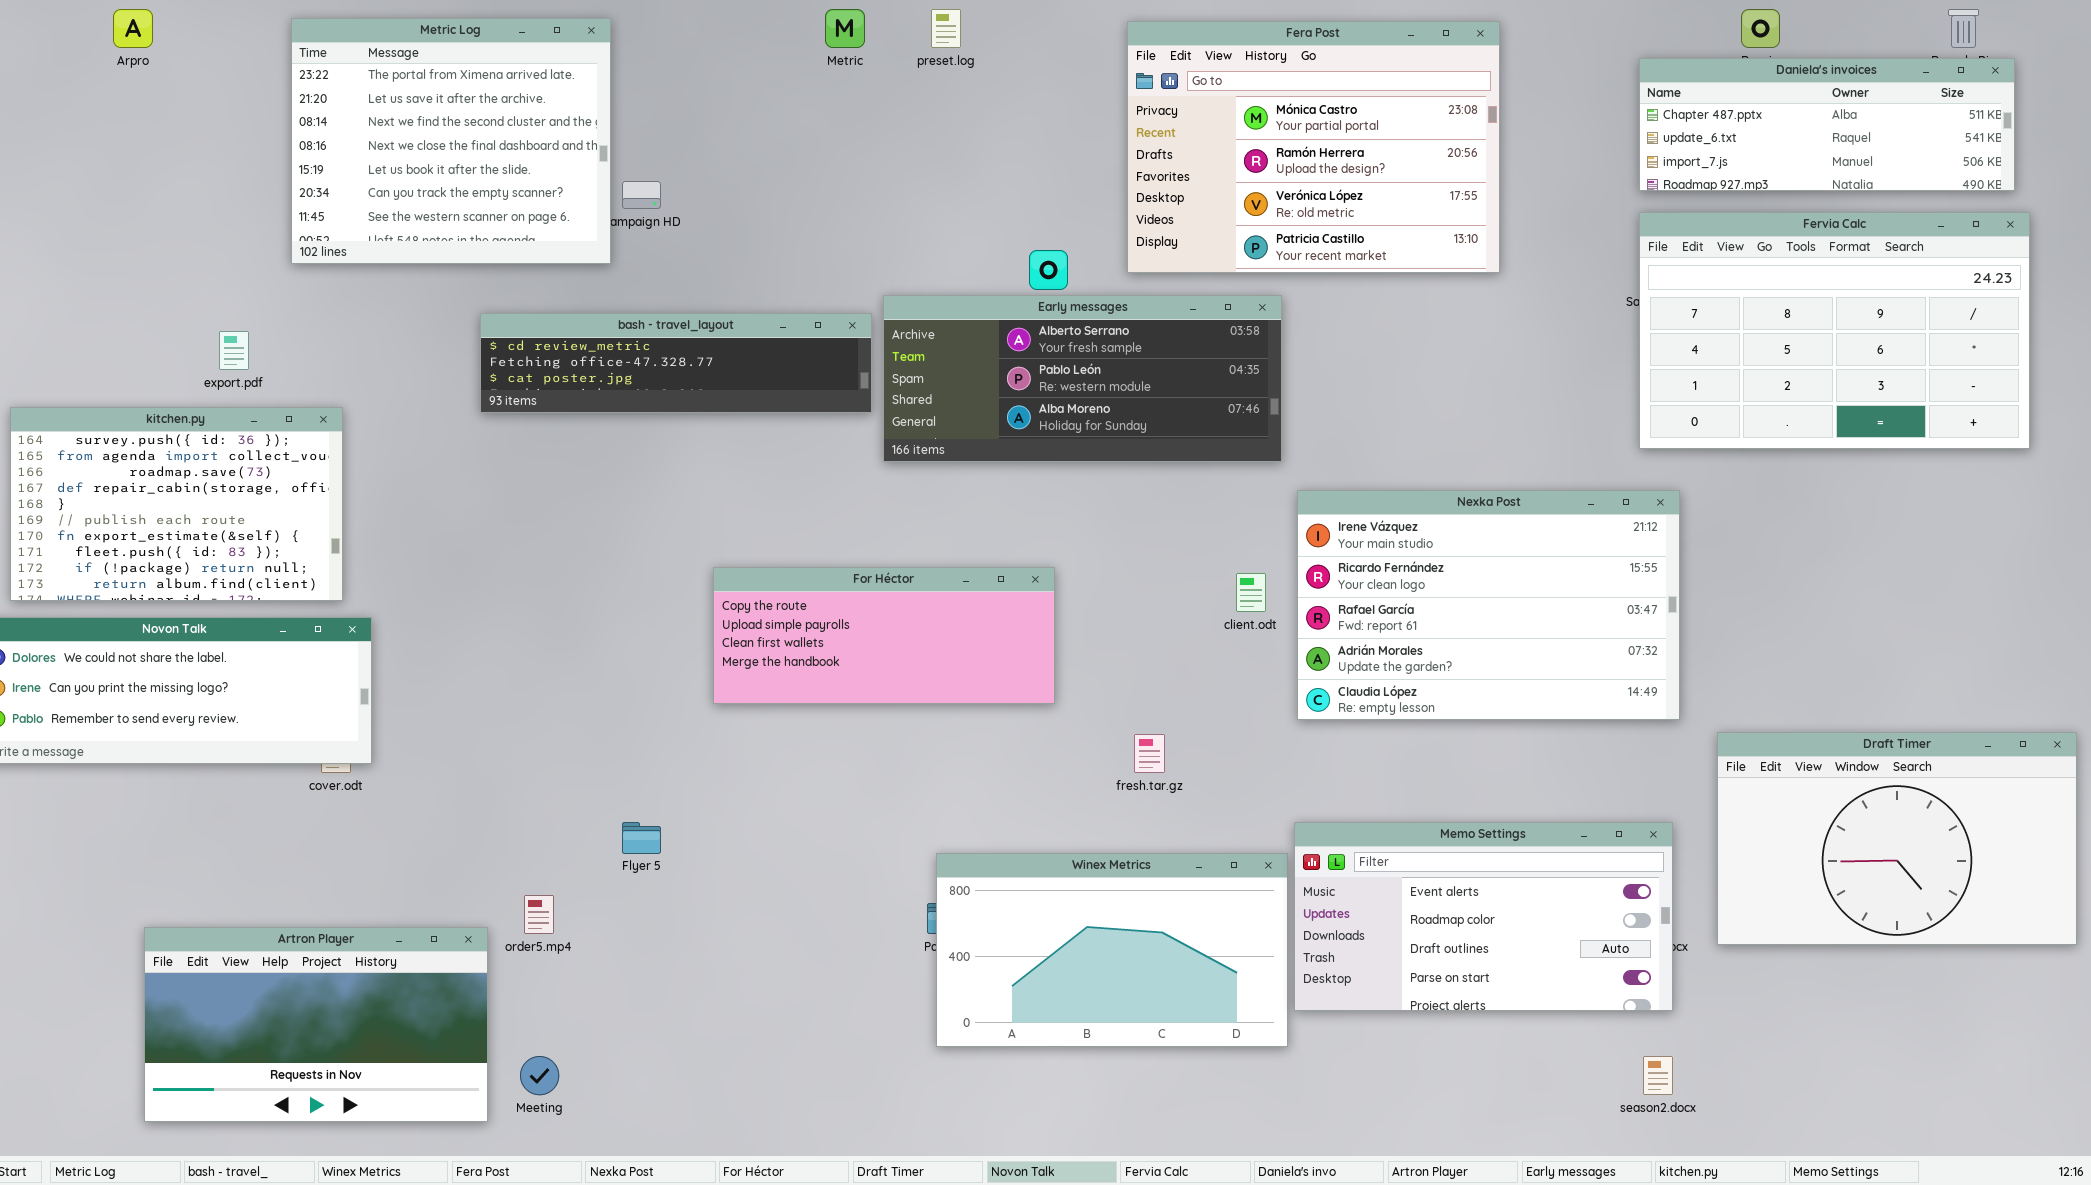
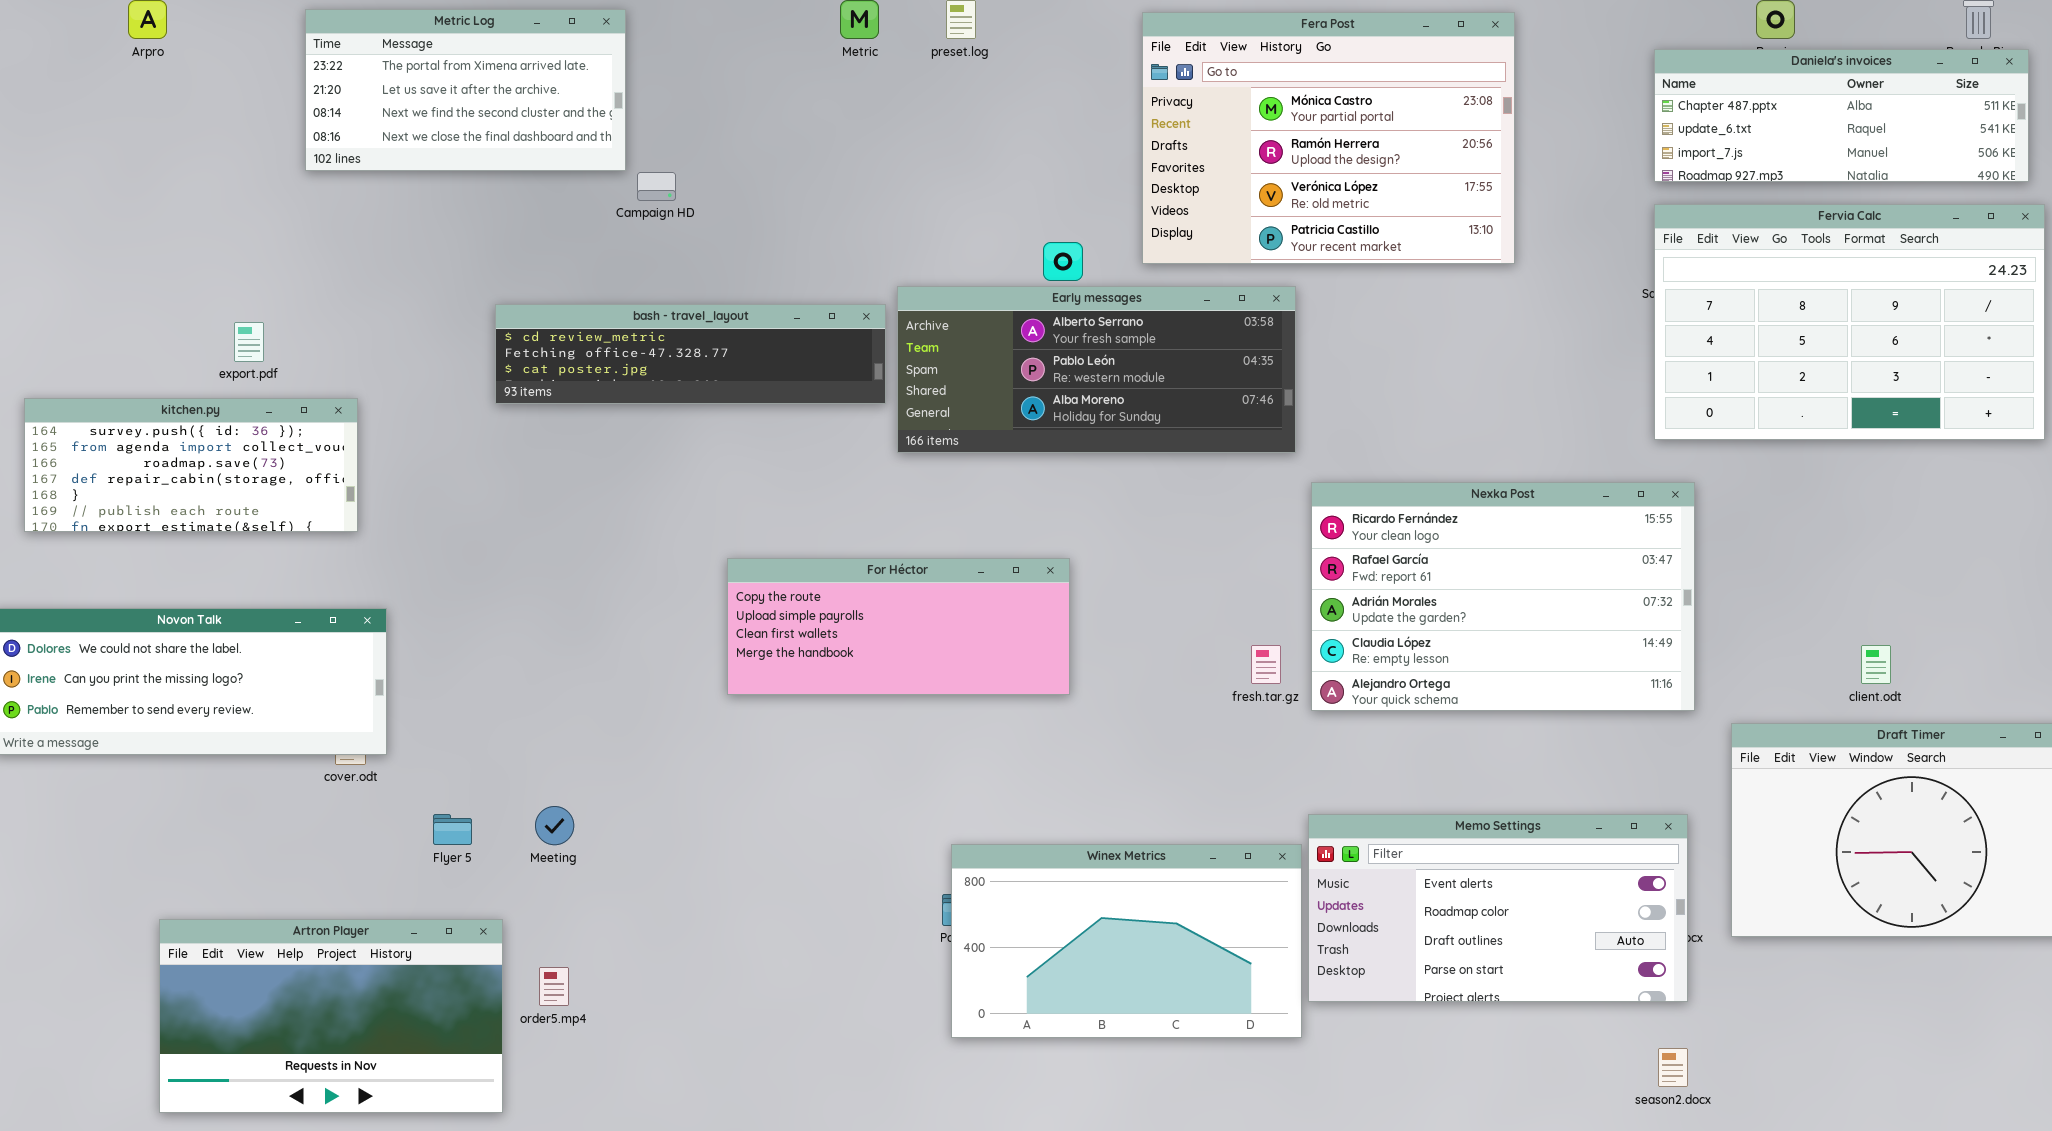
Metric Log: [291,18,611,264] -> [305,9,626,171], resized
kitchen.py: [10,407,343,601] -> [24,398,358,532], resized
Nexka Post: [1297,490,1680,720] -> [1311,482,1695,711], scrolled down 1 row
client.odt: [1236,573,1266,612] -> [1861,645,1891,684], moved
fresh.tar.gz: [1134,734,1165,773] -> [1251,645,1281,684], moved
Flyer 5: [622,822,661,854] -> [433,814,472,845], moved
order5.mp4: [524,895,554,934] -> [539,967,569,1006], moved
Meeting: [520,1056,559,1095] -> [535,806,574,845], moved

